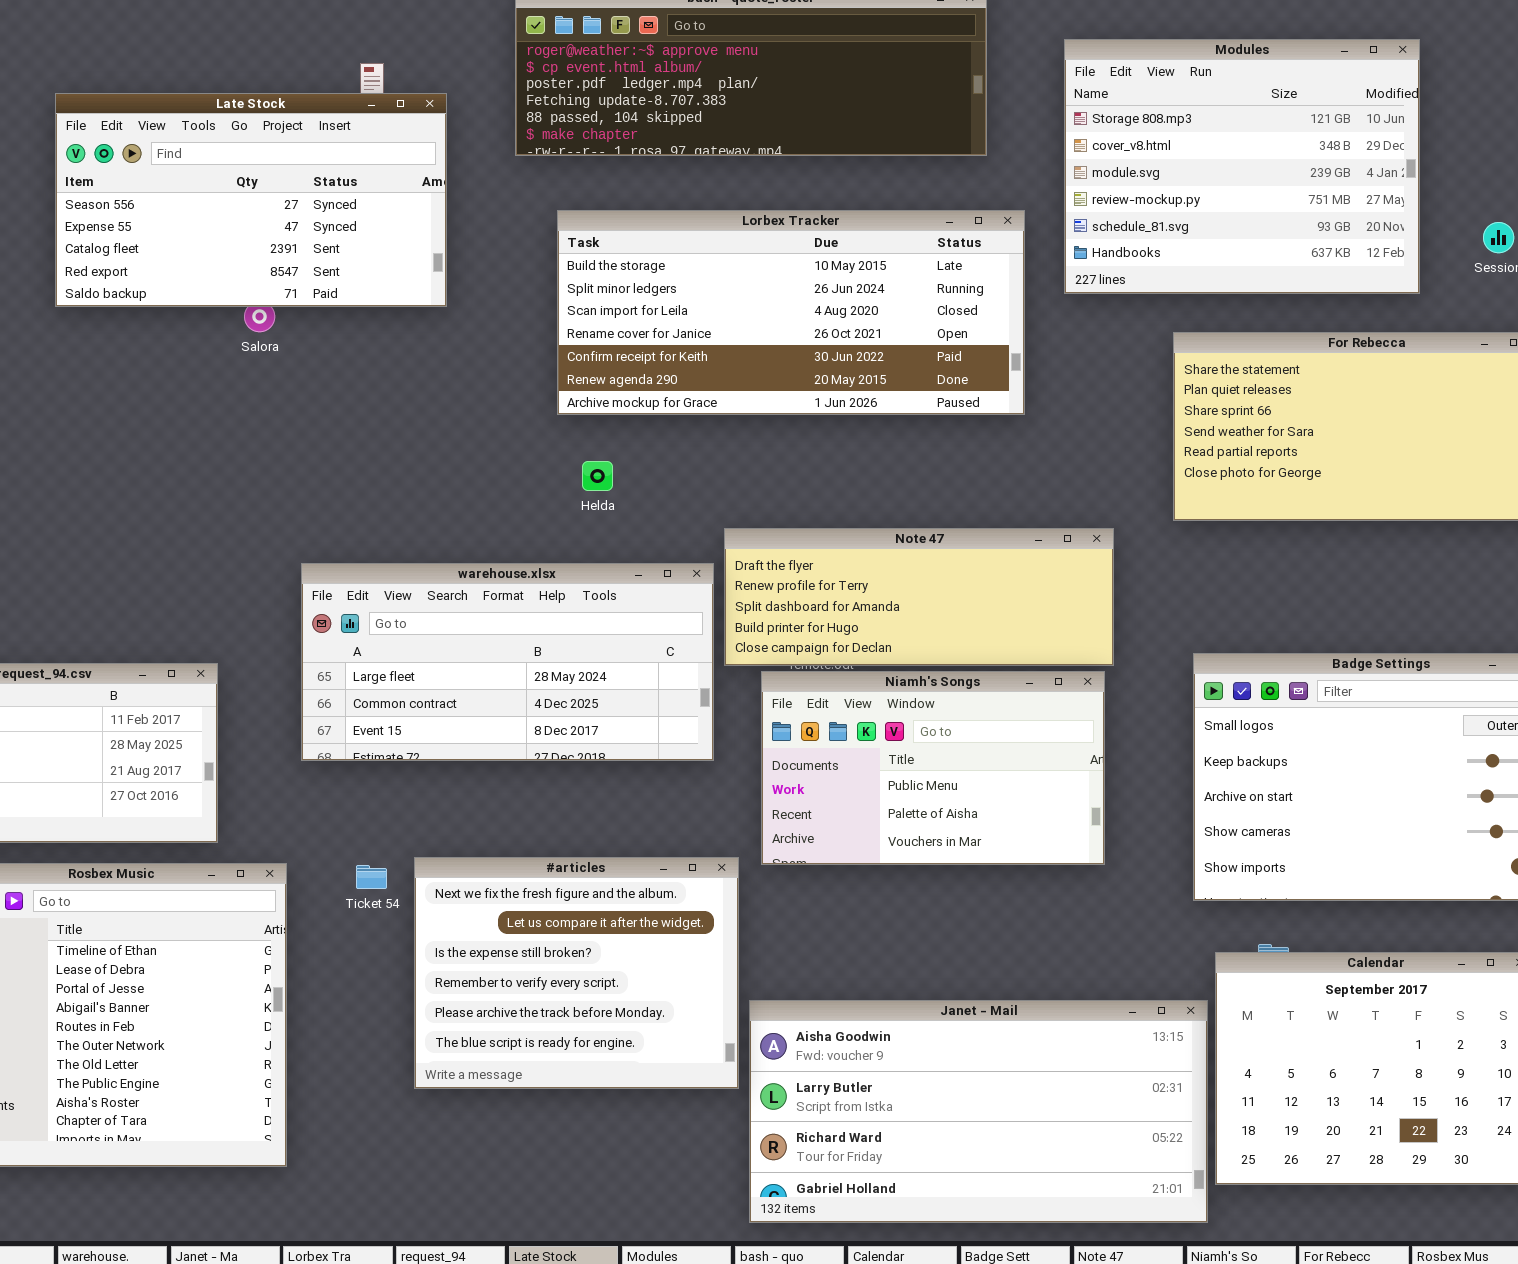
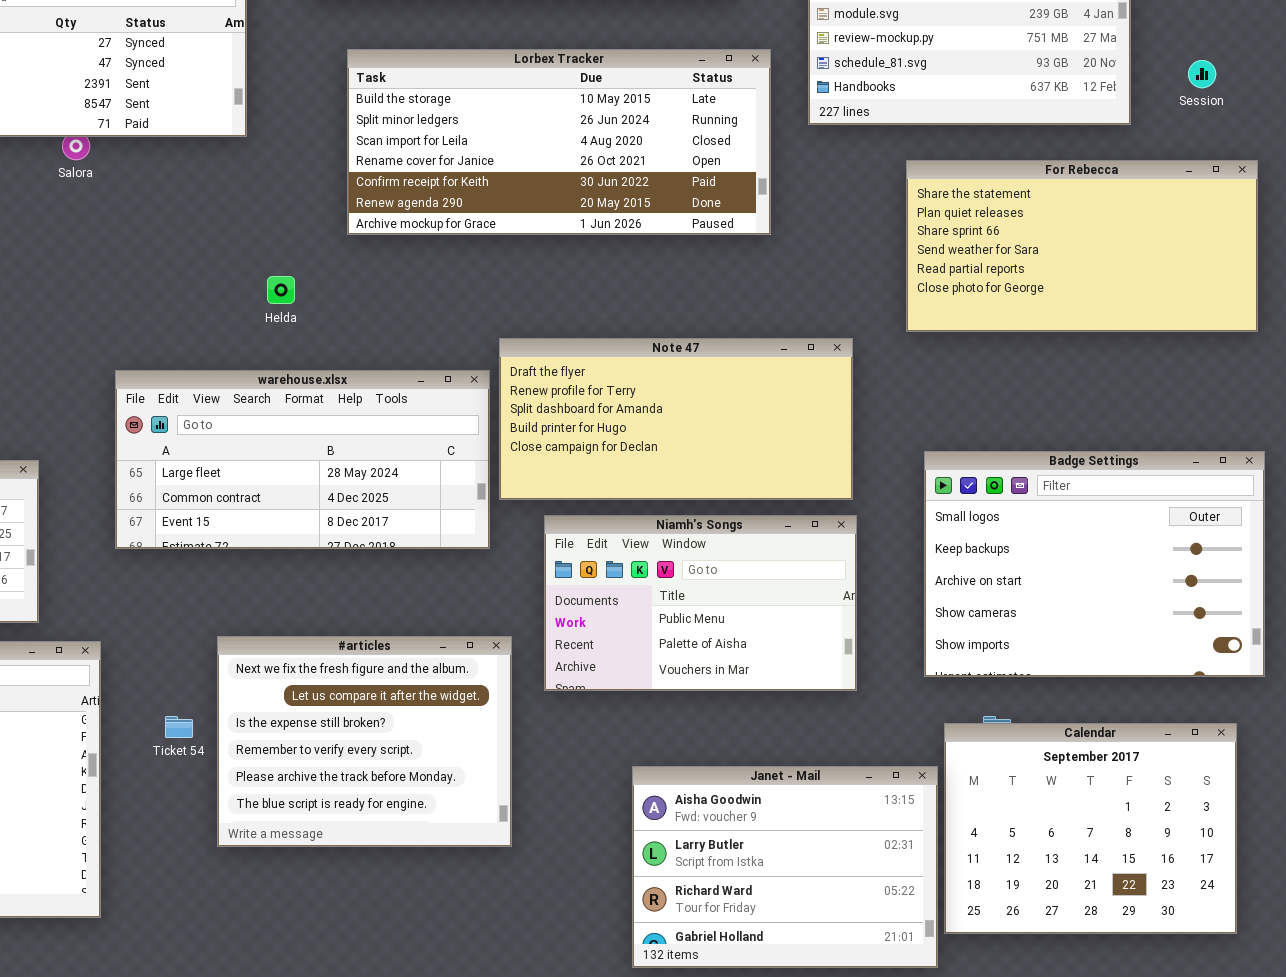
Helda: [582,461,613,491] -> [267,276,295,304], moved
Note 47: [724,528,1114,666] -> [499,338,853,500], resized
Niamh's Songs: [761,671,1105,865] -> [544,515,857,691], moved
Ticket 54: [356,865,387,889] -> [165,716,193,738], moved
Janet - Mail: [749,1000,1208,1223] -> [632,766,938,968], resized

